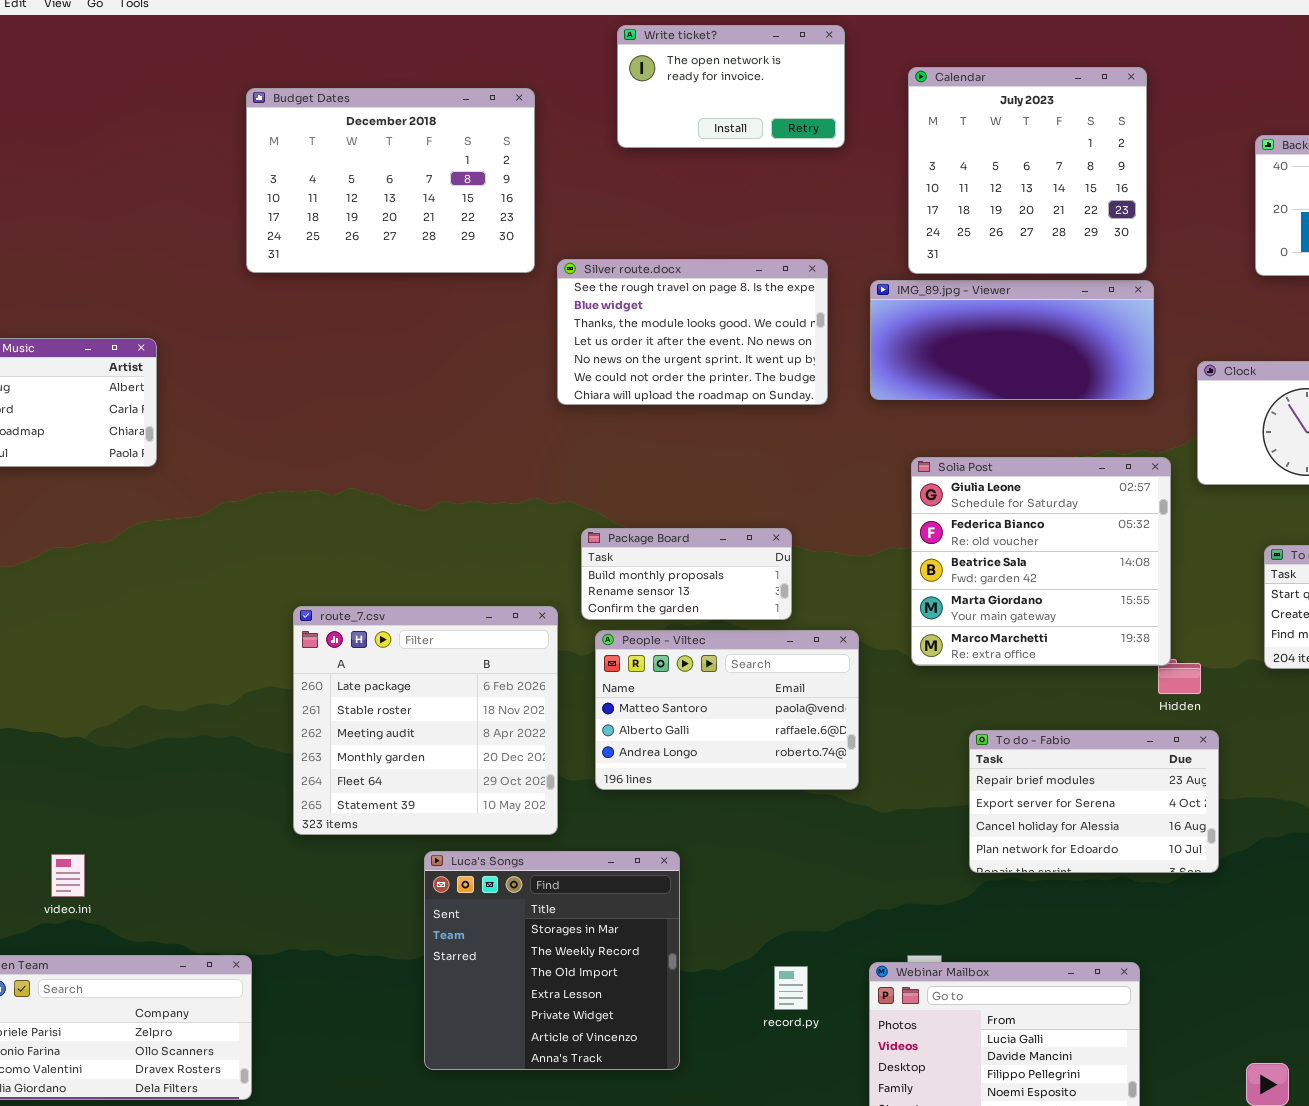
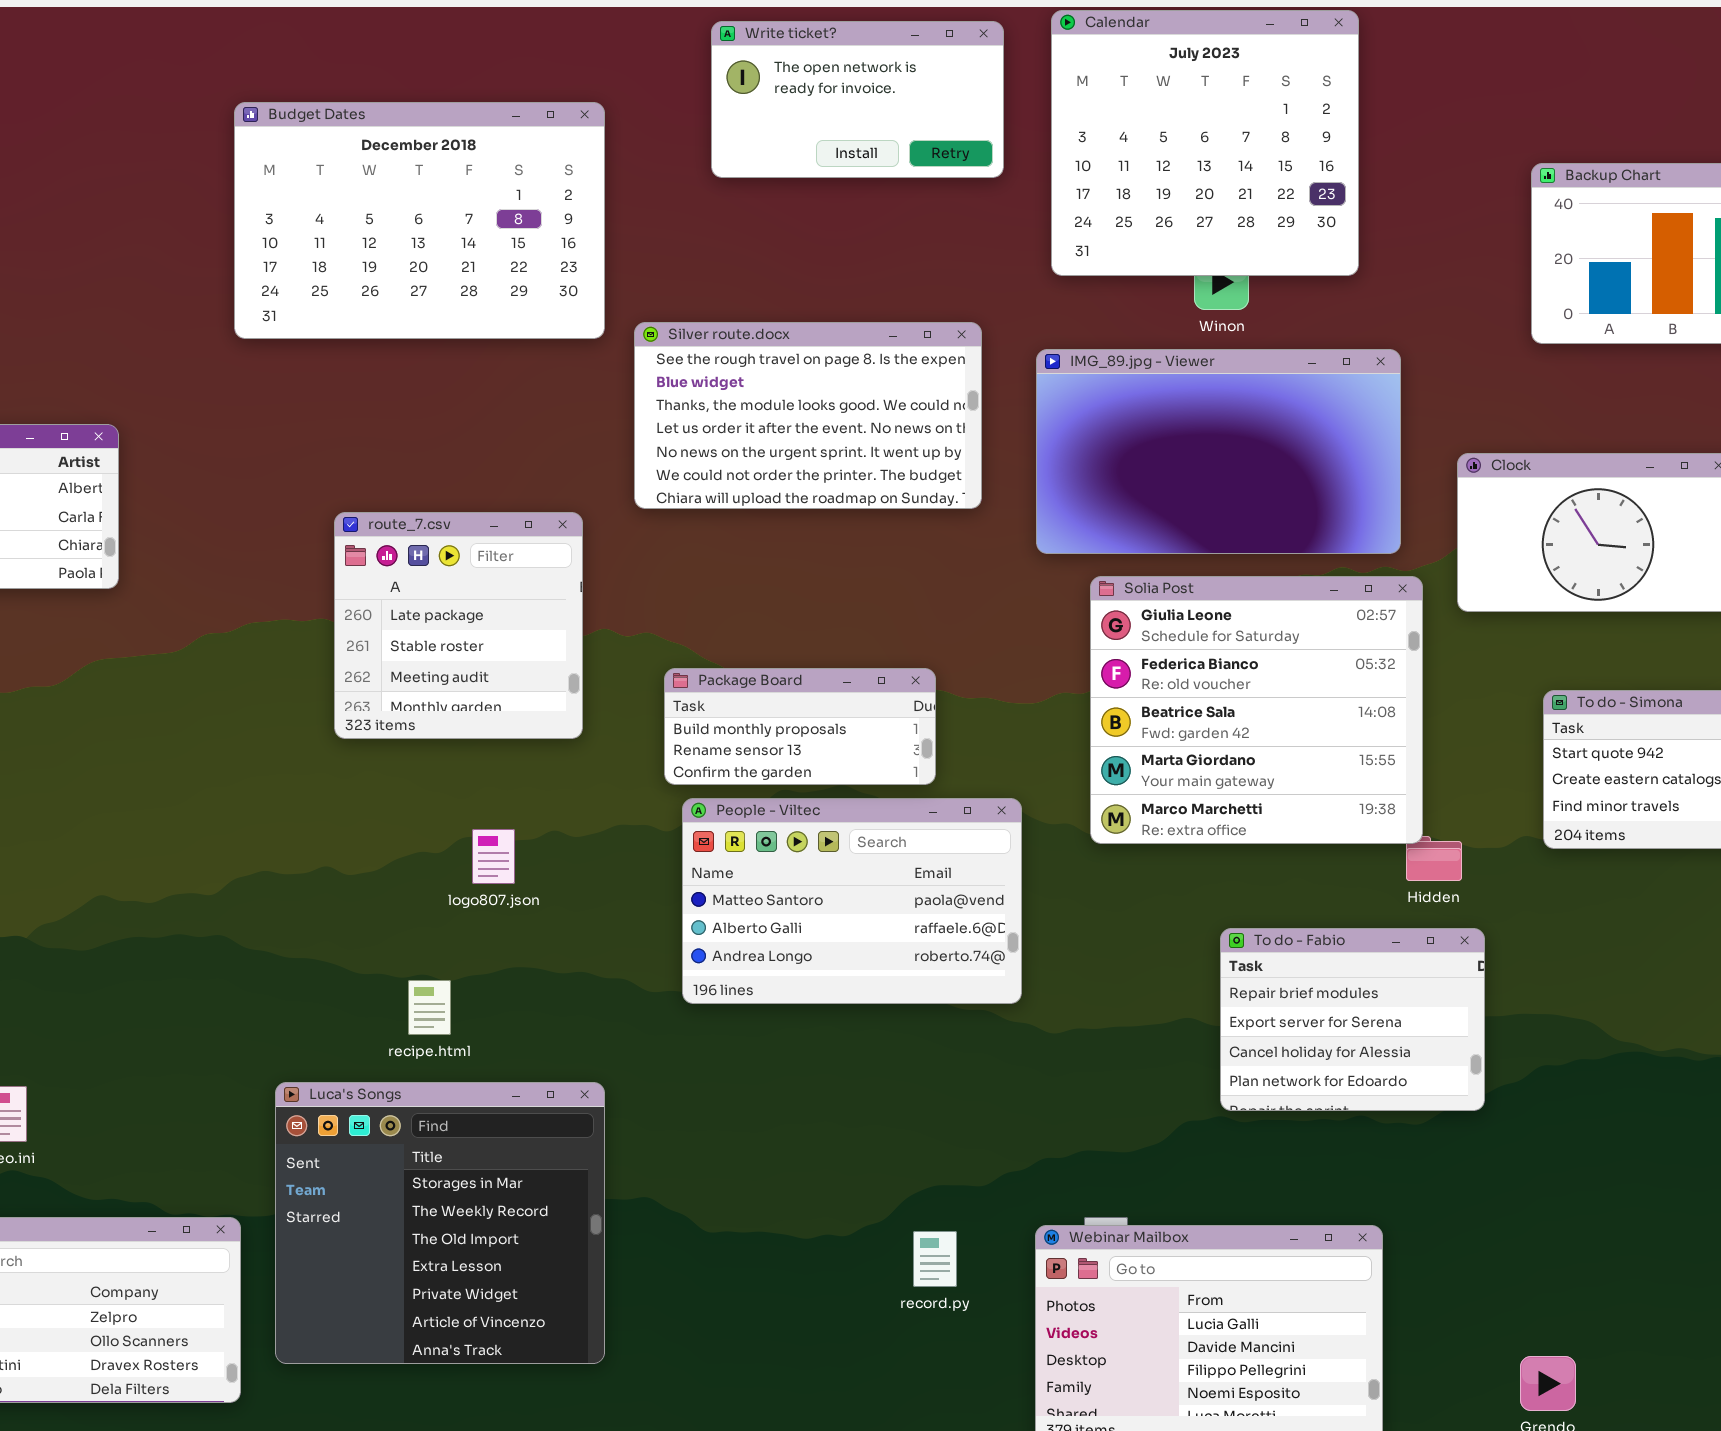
Calendar: [908,67,1147,274] -> [1051,10,1359,276], moved
IMG_89.jpg - Viewer: [870,280,1154,400] -> [1036,349,1401,554], resized
route_7.csv: [293,606,558,835] -> [334,512,583,739], moved, resized
To do - Fabio: [969,730,1219,873] -> [1220,928,1485,1111], resized
Luca's Songs: [424,851,680,1070] -> [275,1082,605,1364], moved

